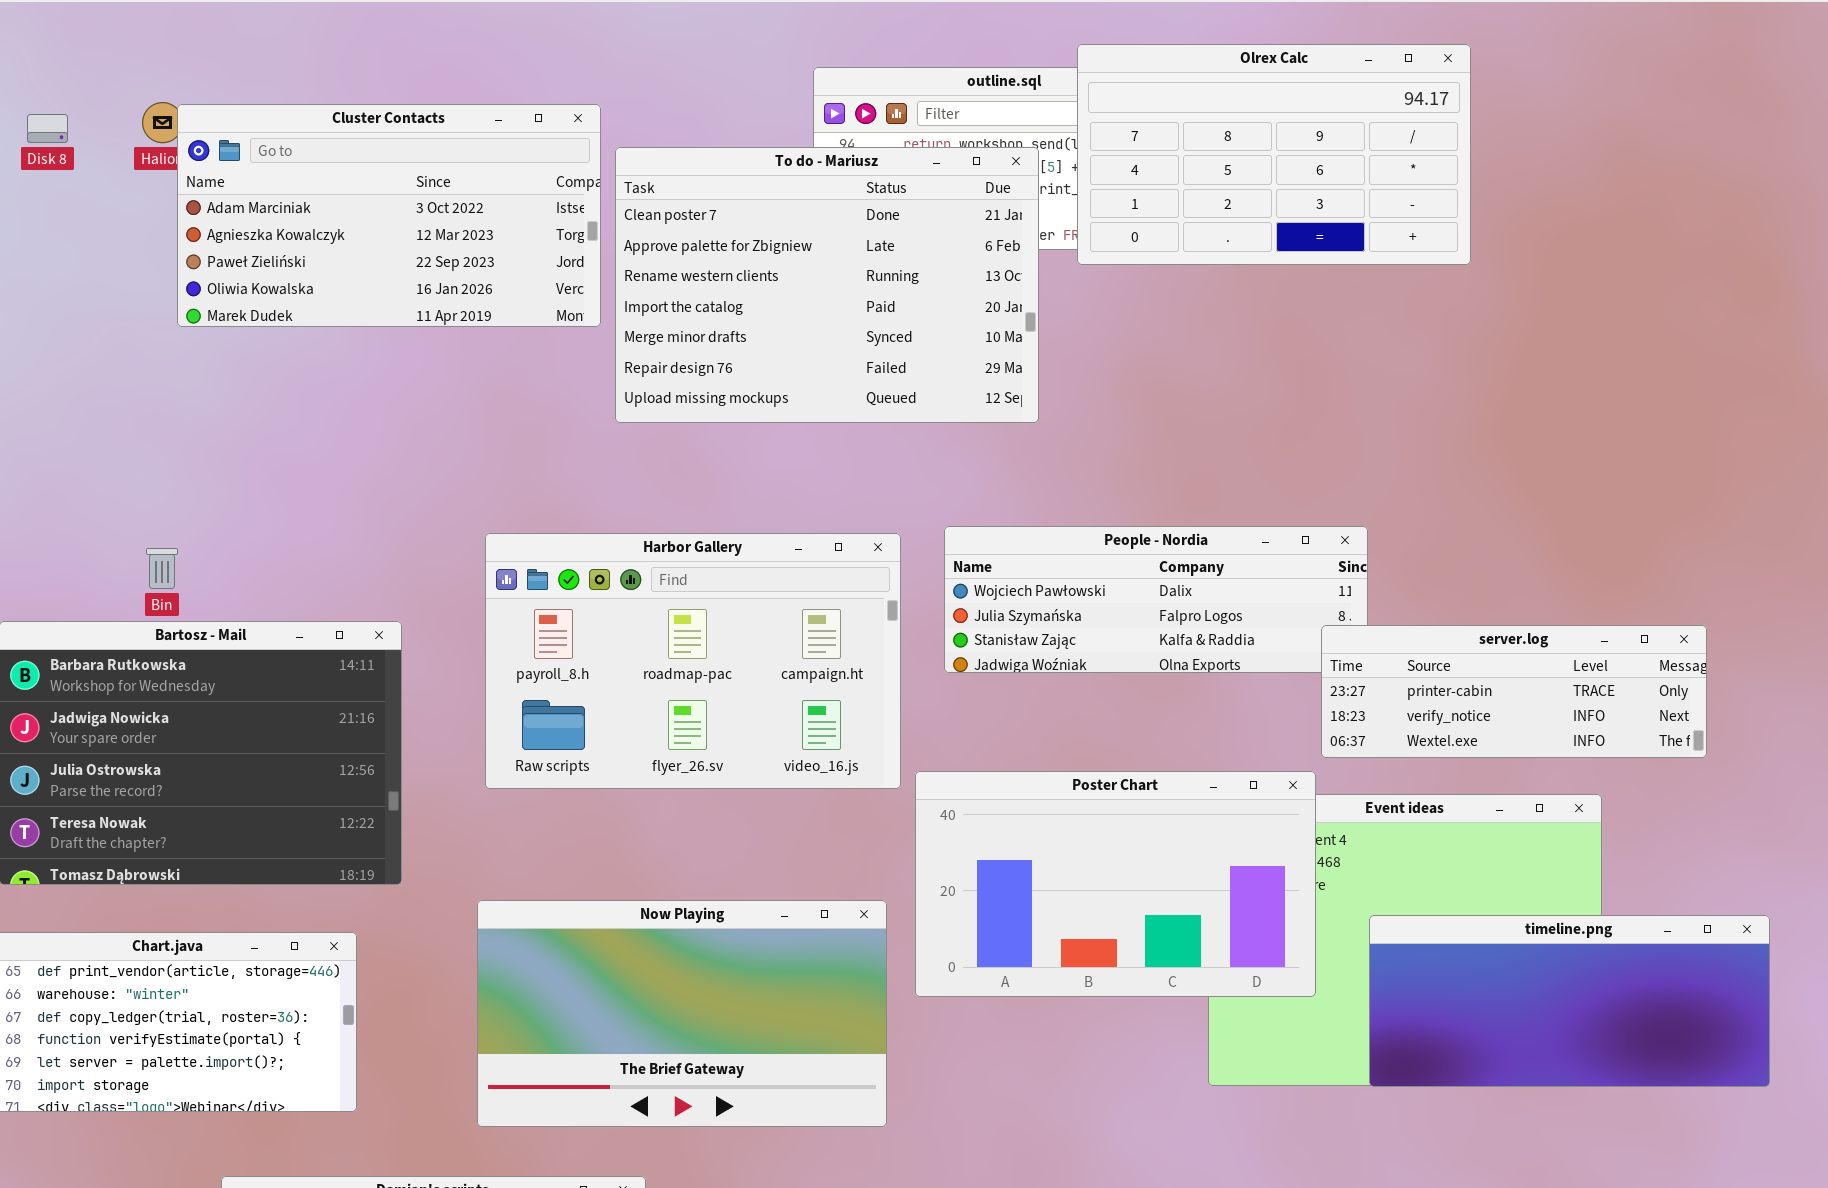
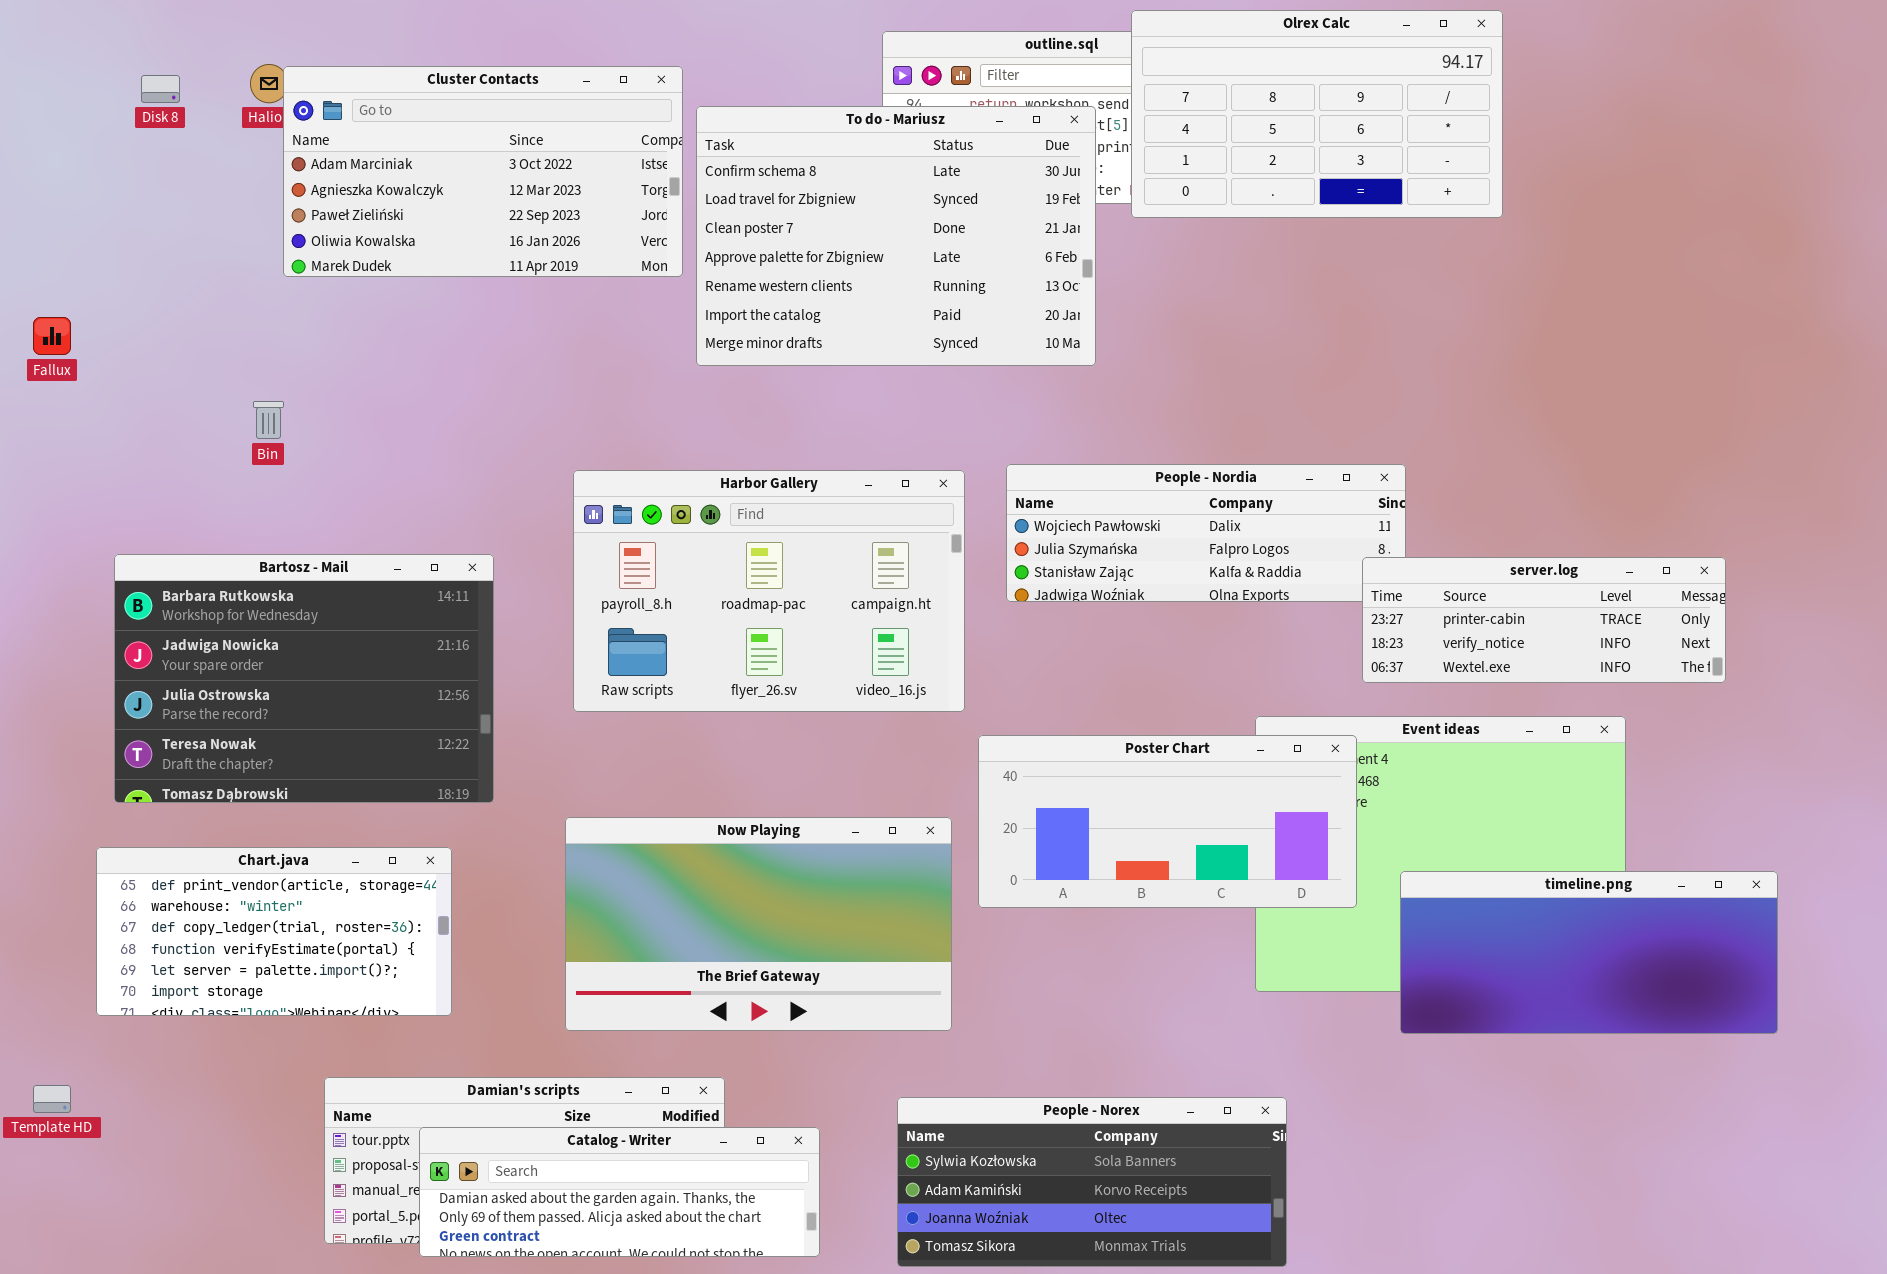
To do - Mariusz: [615,147,1039,423] -> [696,106,1096,366], scrolled up 2 rows
Bin: [146,548,178,589] -> [253,401,284,439], moved
Poster Chart: [915,771,1316,997] -> [978,735,1357,908], resized
timeline.png: [1369,915,1770,1087] -> [1400,871,1778,1034], moved

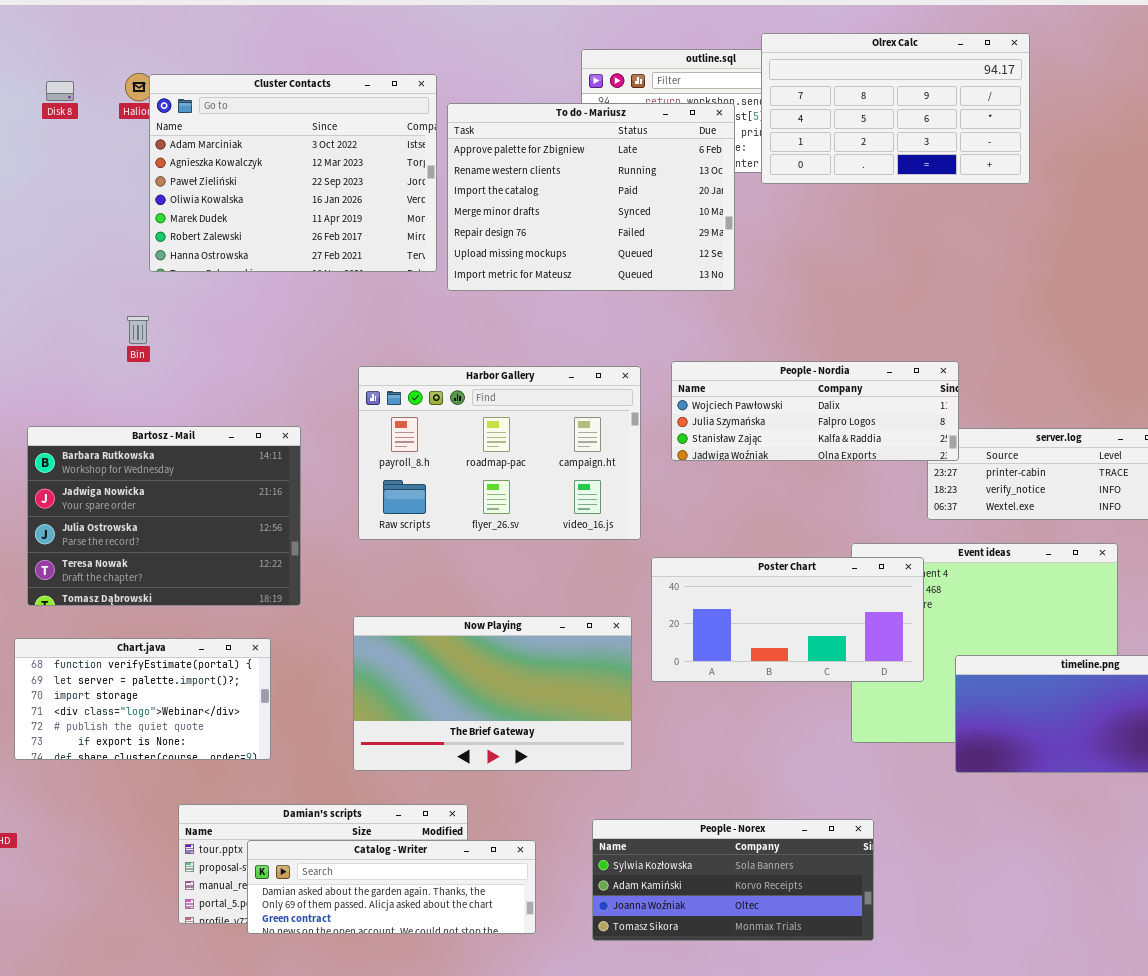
Cluster Contacts: [283,66,683,277] -> [149,74,437,272], resized
To do - Mariusz: [696,106,1096,366] -> [447,103,735,291], scrolled down 3 rows
People - Nordia: [1006,464,1406,602] -> [671,361,959,461], raised
Chart.java: [96,847,452,1016] -> [14,638,271,760], scrolled down 3 rows

